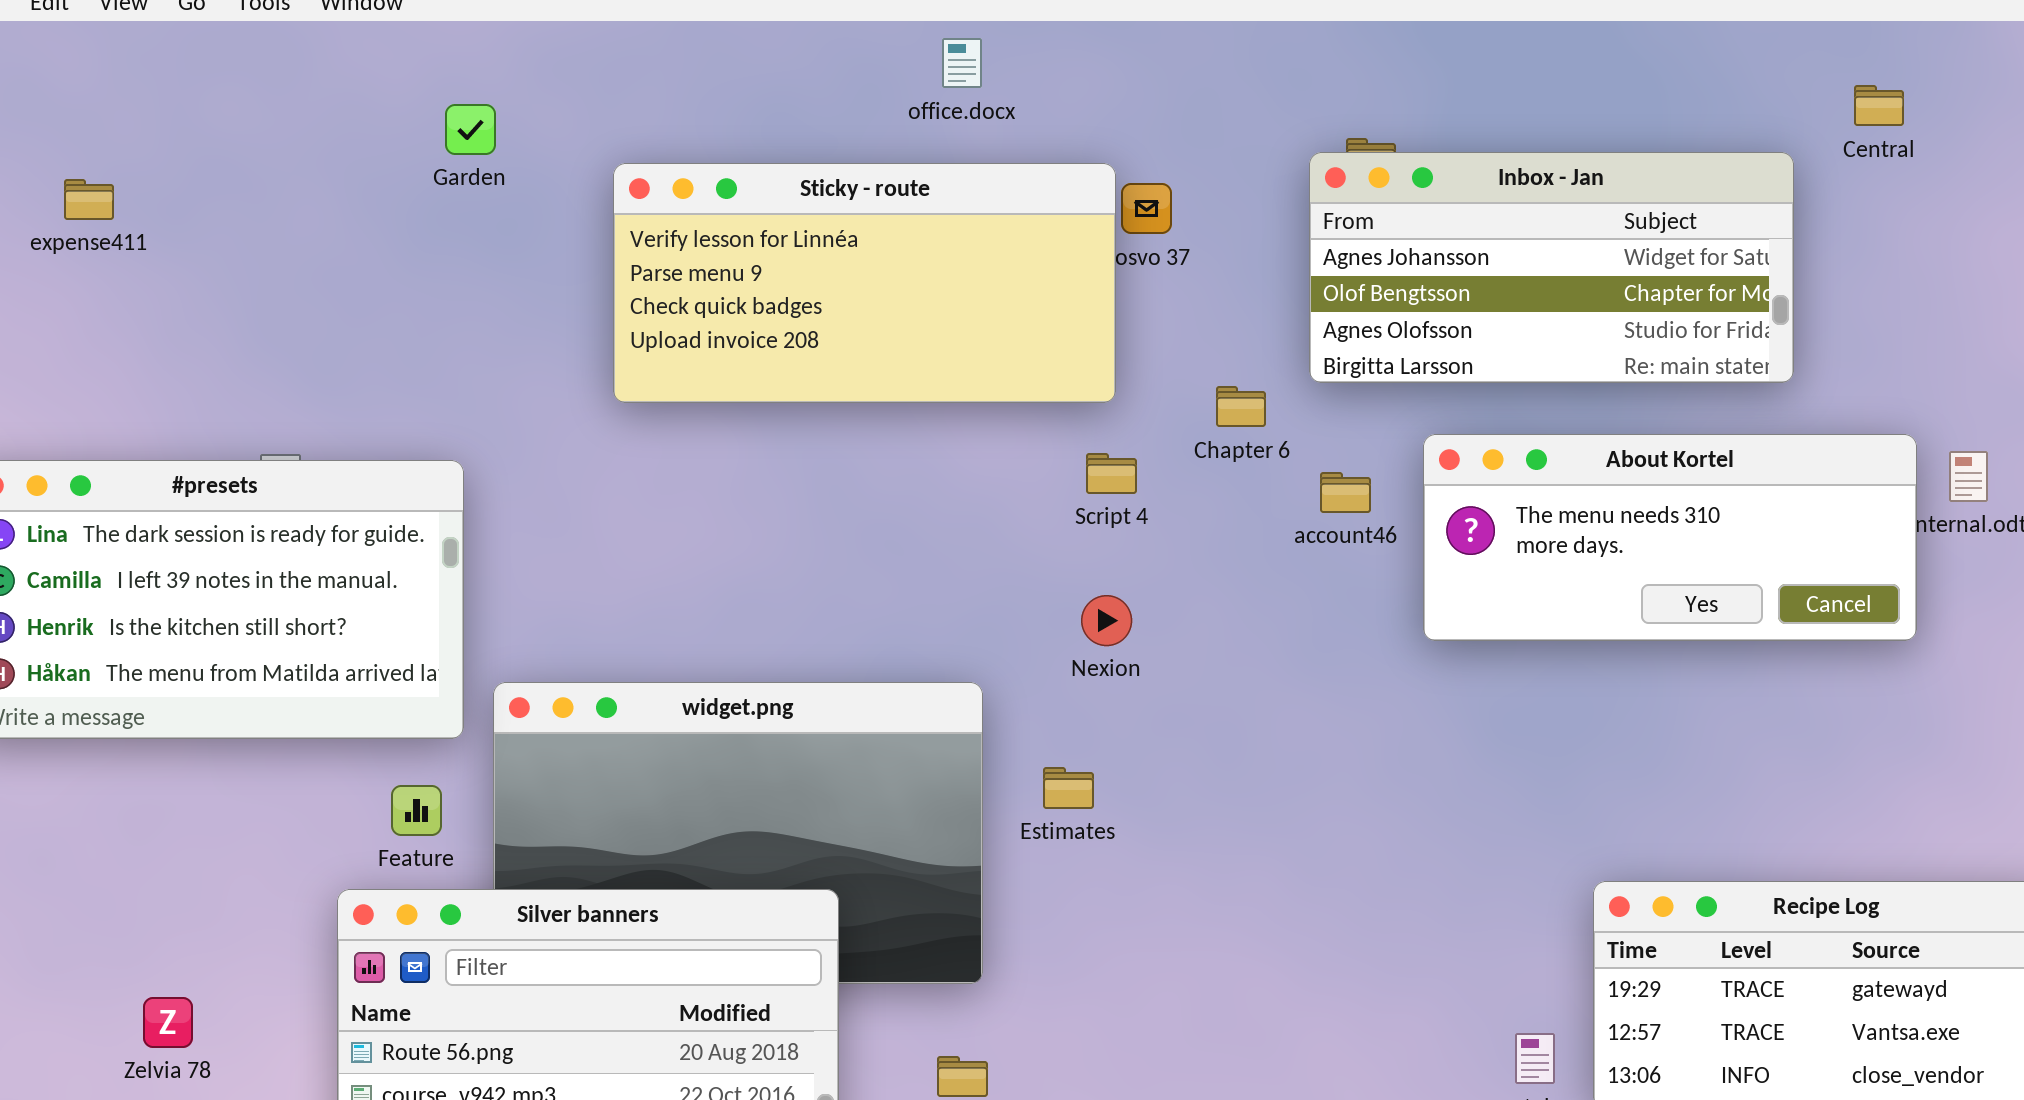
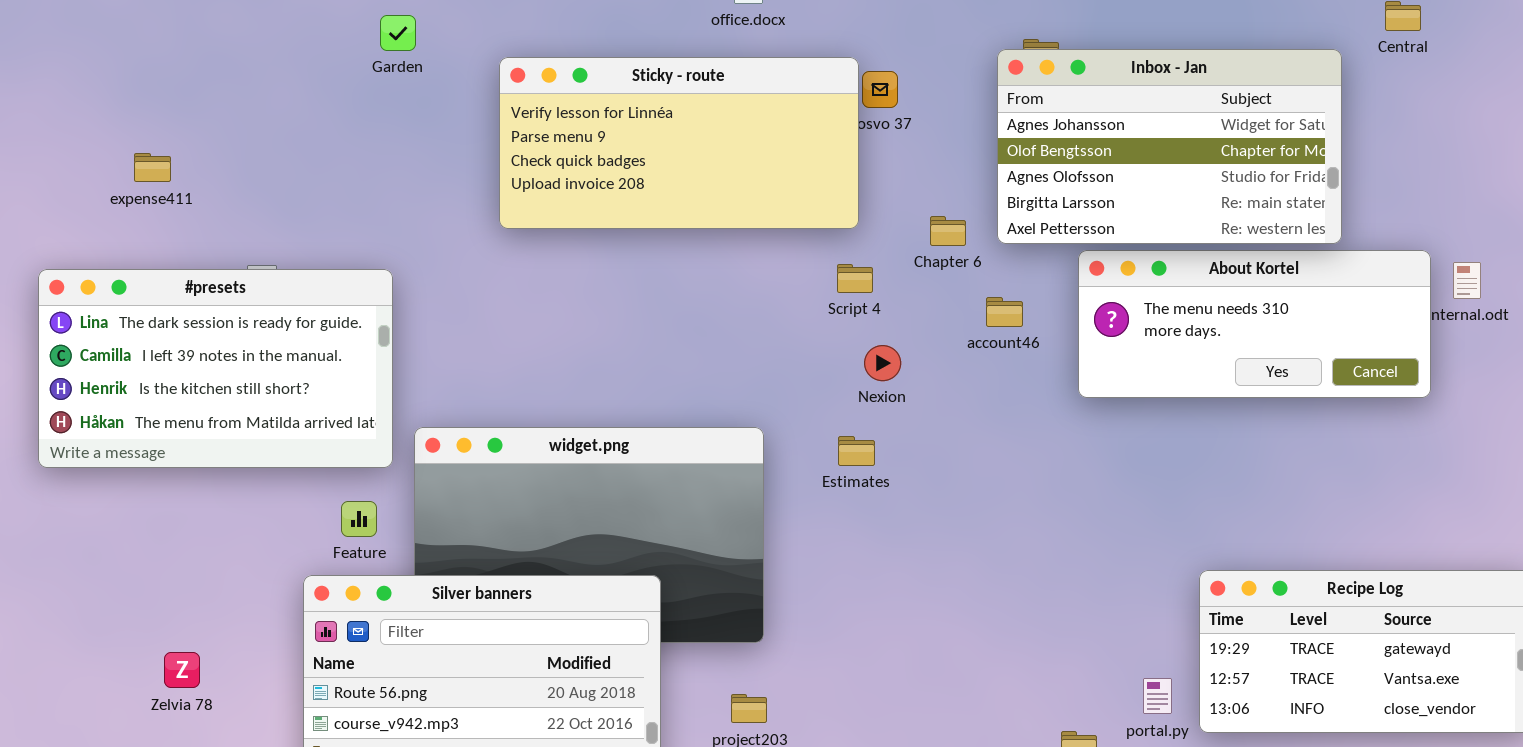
Inbox - Jan: [1309,152,1794,383] -> [997,49,1342,244], resized
expense411: [64,179,114,220] -> [134,153,171,182], moved
account46: [1320,472,1371,513] -> [986,297,1023,327], moved
Nexion: [1081,595,1132,646] -> [864,345,901,381], moved
Estimates: [1043,767,1094,809] -> [838,436,875,466], moved

